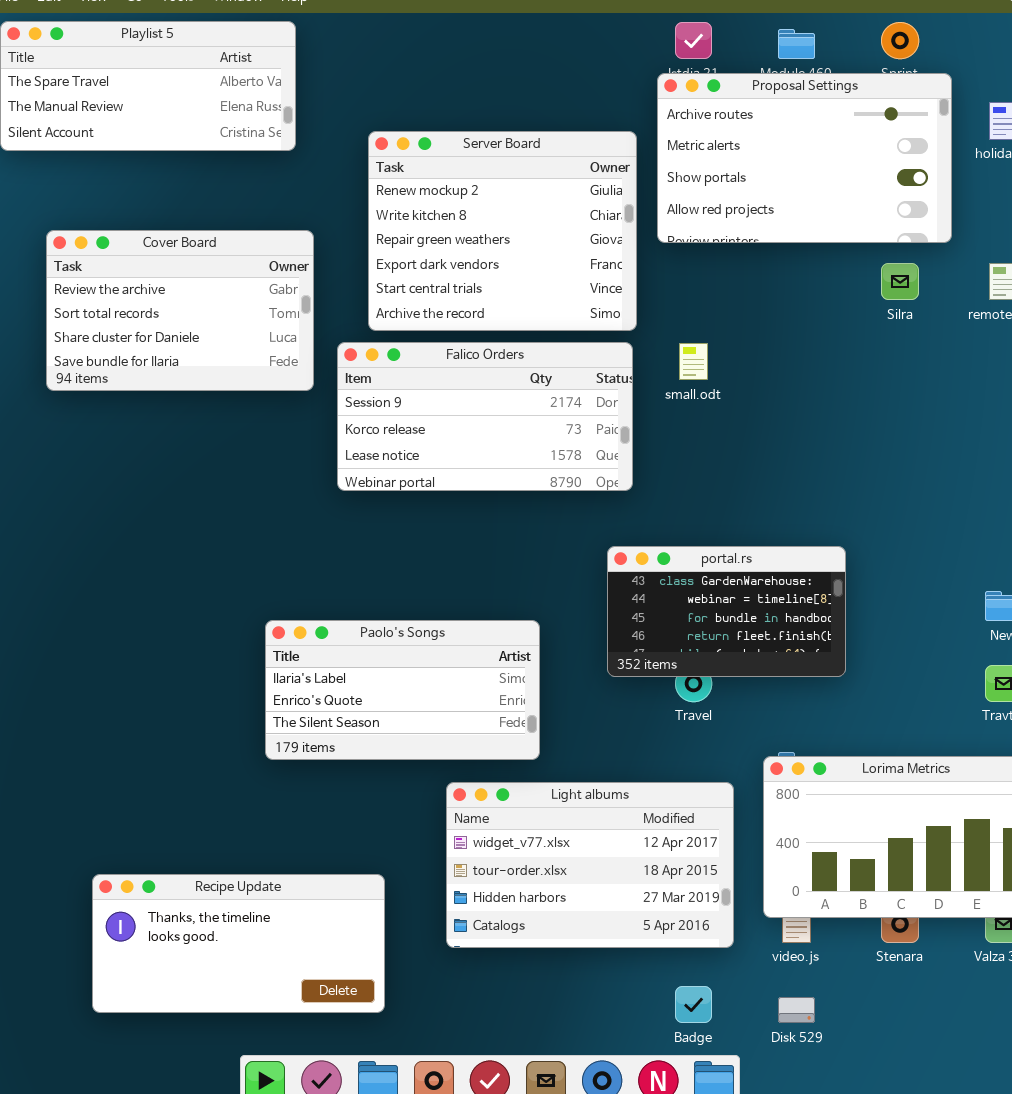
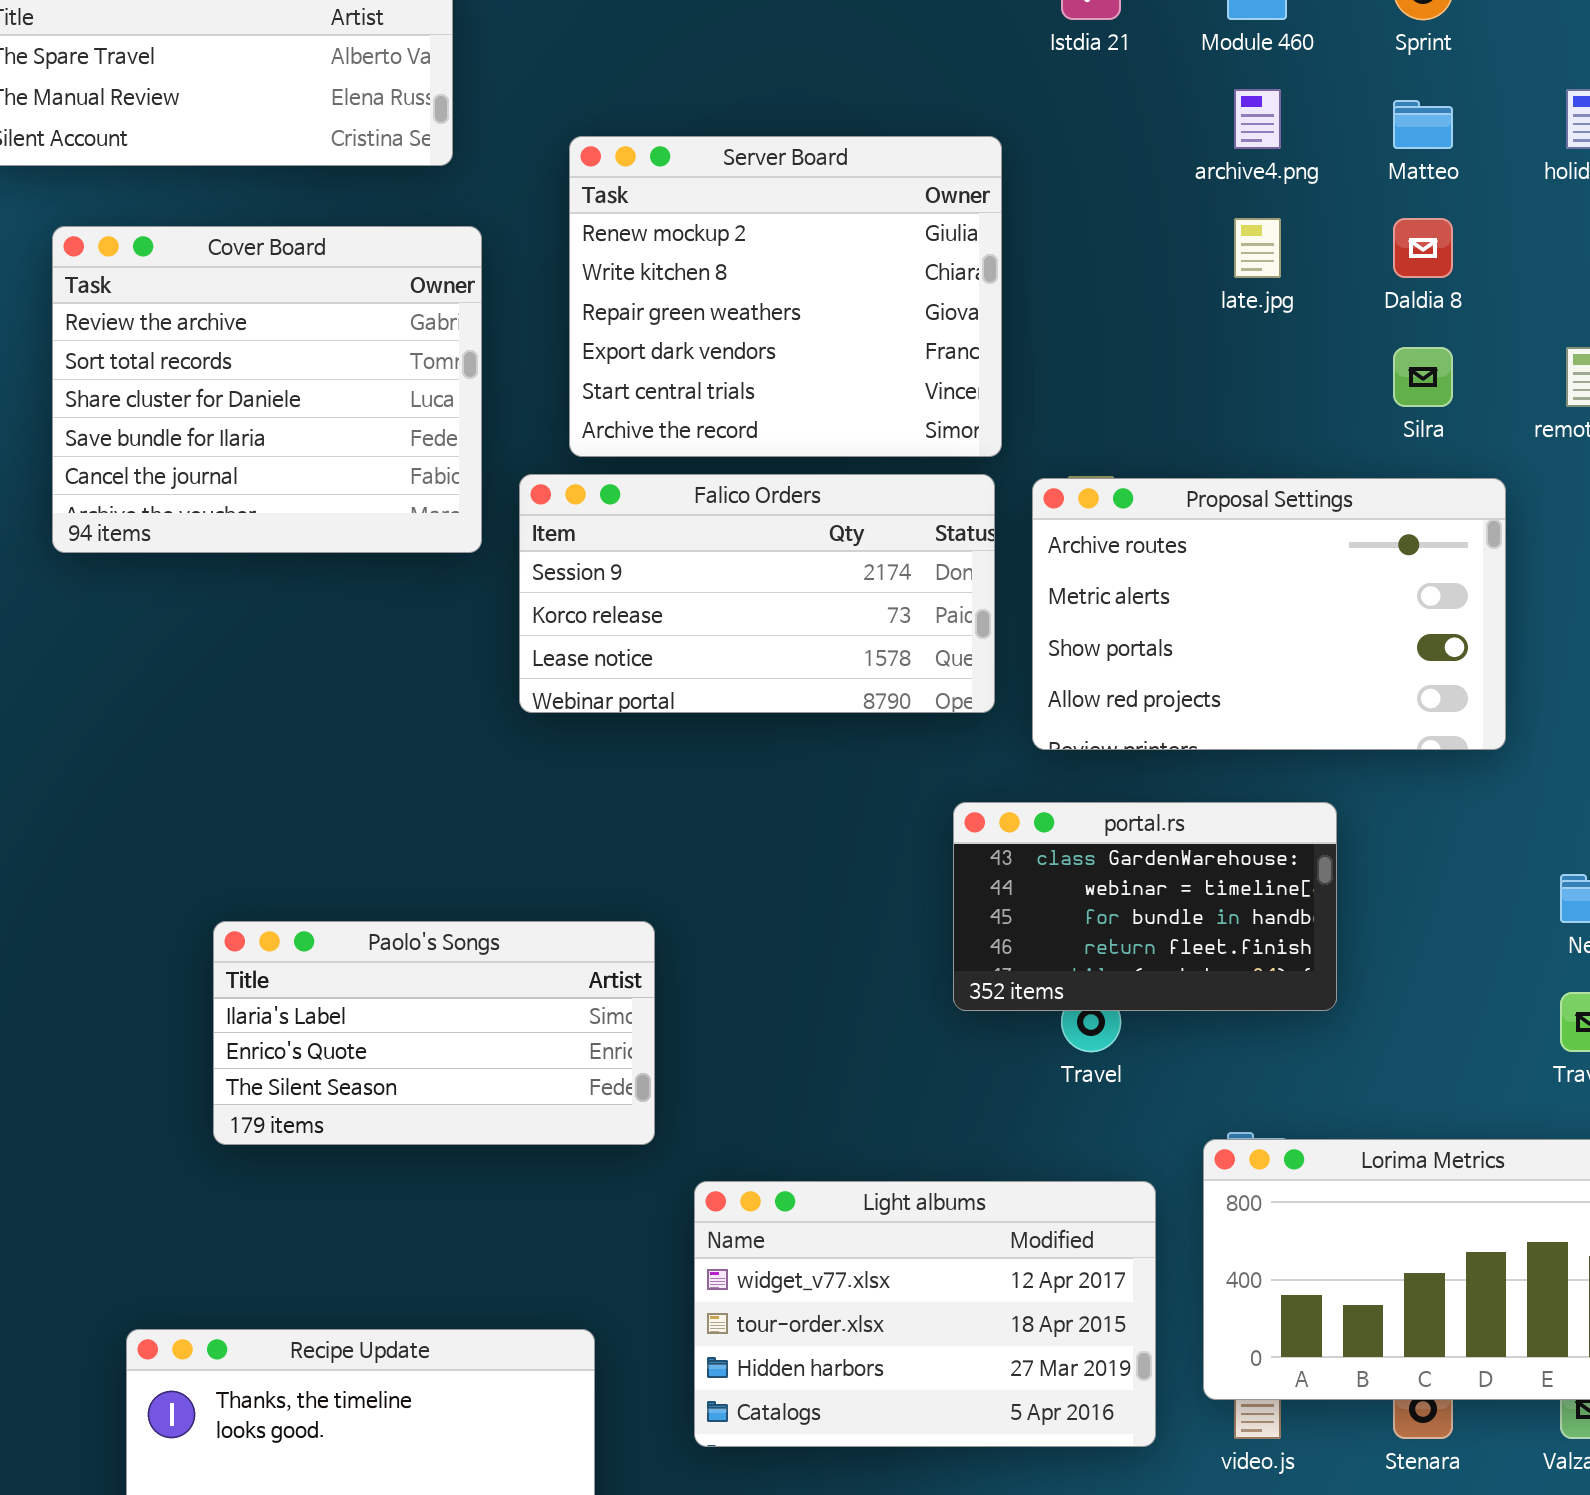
Proposal Settings: [657,73,952,243] -> [1032,478,1506,750], moved
Cover Board: [46,230,314,391] -> [52,226,482,553], resized
Paolo's Songs: [265,620,540,760] -> [213,921,655,1145], moved

